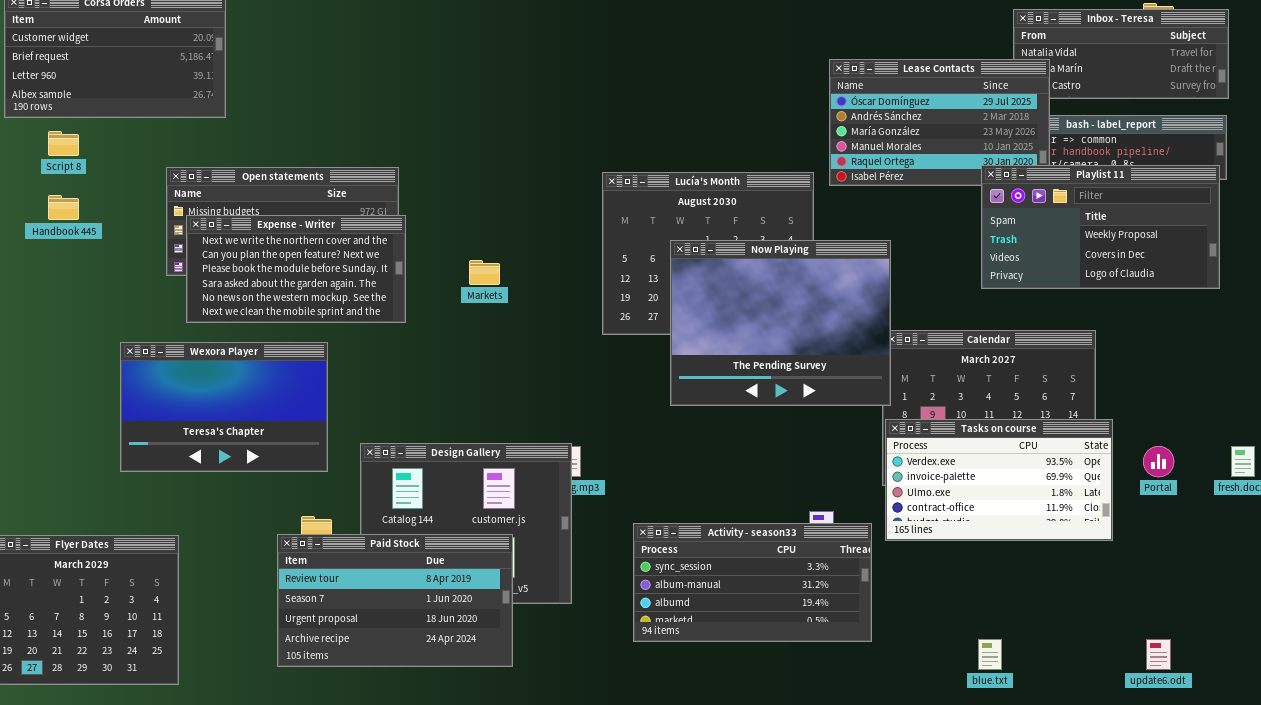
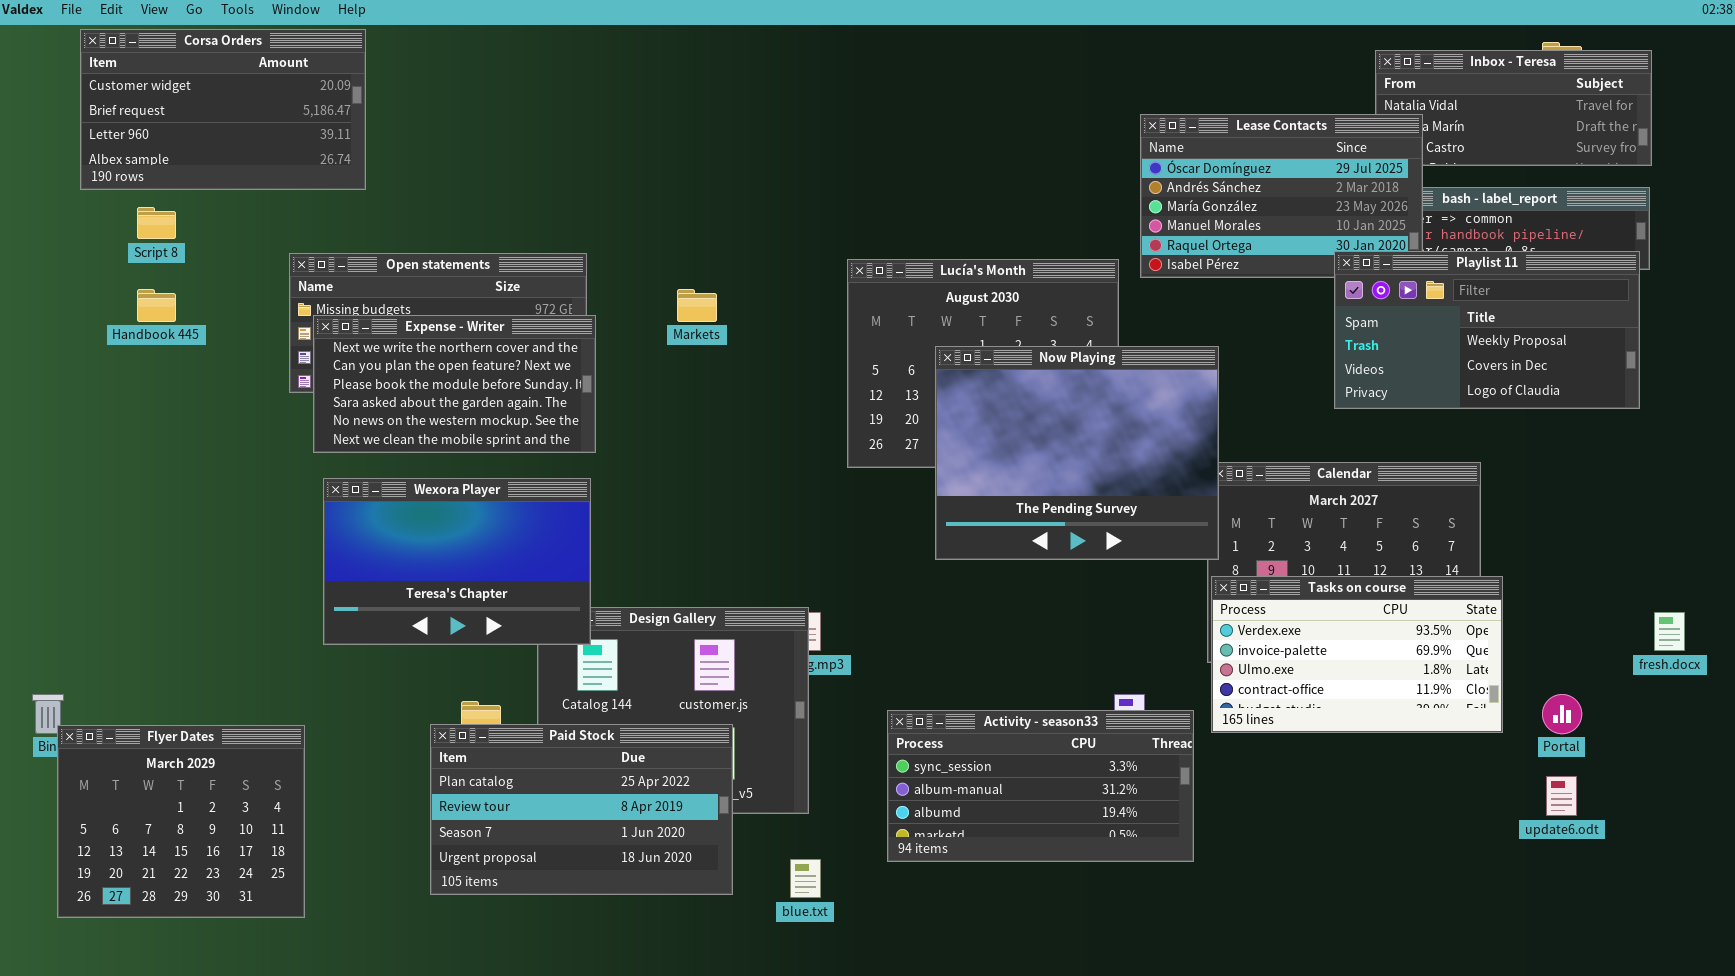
Markets: [469,260,500,285] -> [677,289,717,322], moved
Wexora Player: [120,342,328,472] -> [323,478,591,645], moved
Portal: [1143,446,1174,477] -> [1542,694,1582,734], moved
Paid Stock: [277,534,513,667] -> [430,724,733,895], scrolled up 1 row
blue.txt: [978,639,1002,670] -> [790,859,821,898], moved
update6.odt: [1146,639,1171,670] -> [1546,776,1577,816], moved

